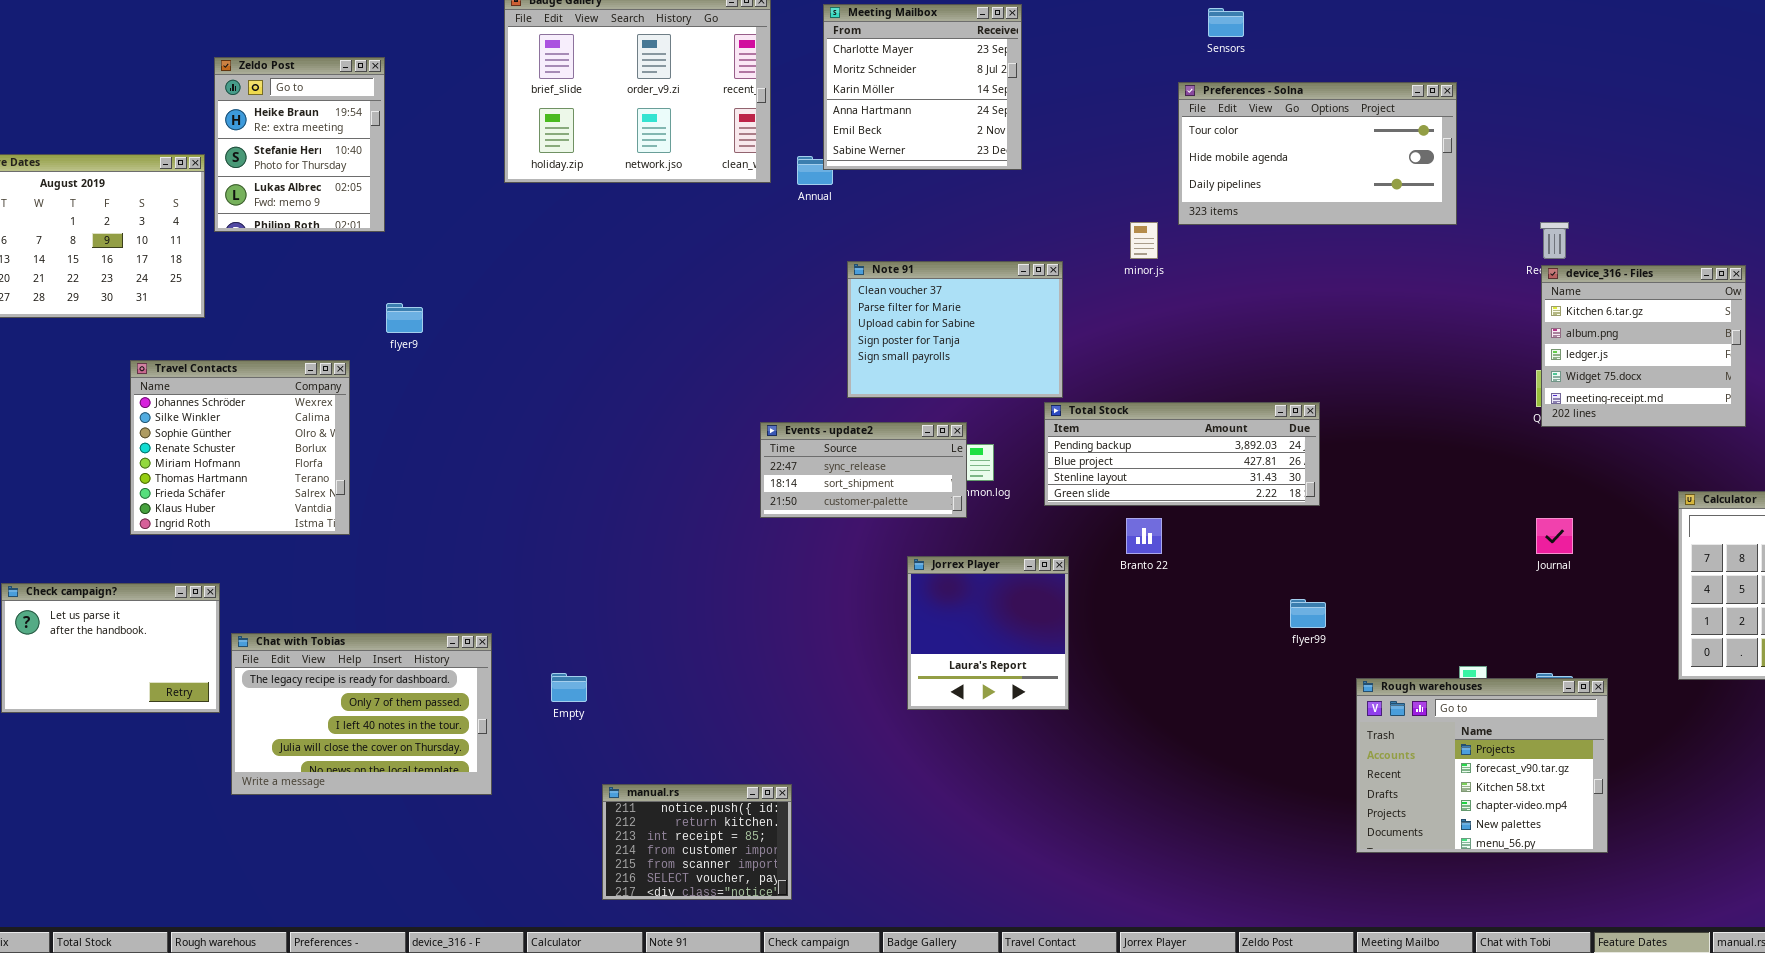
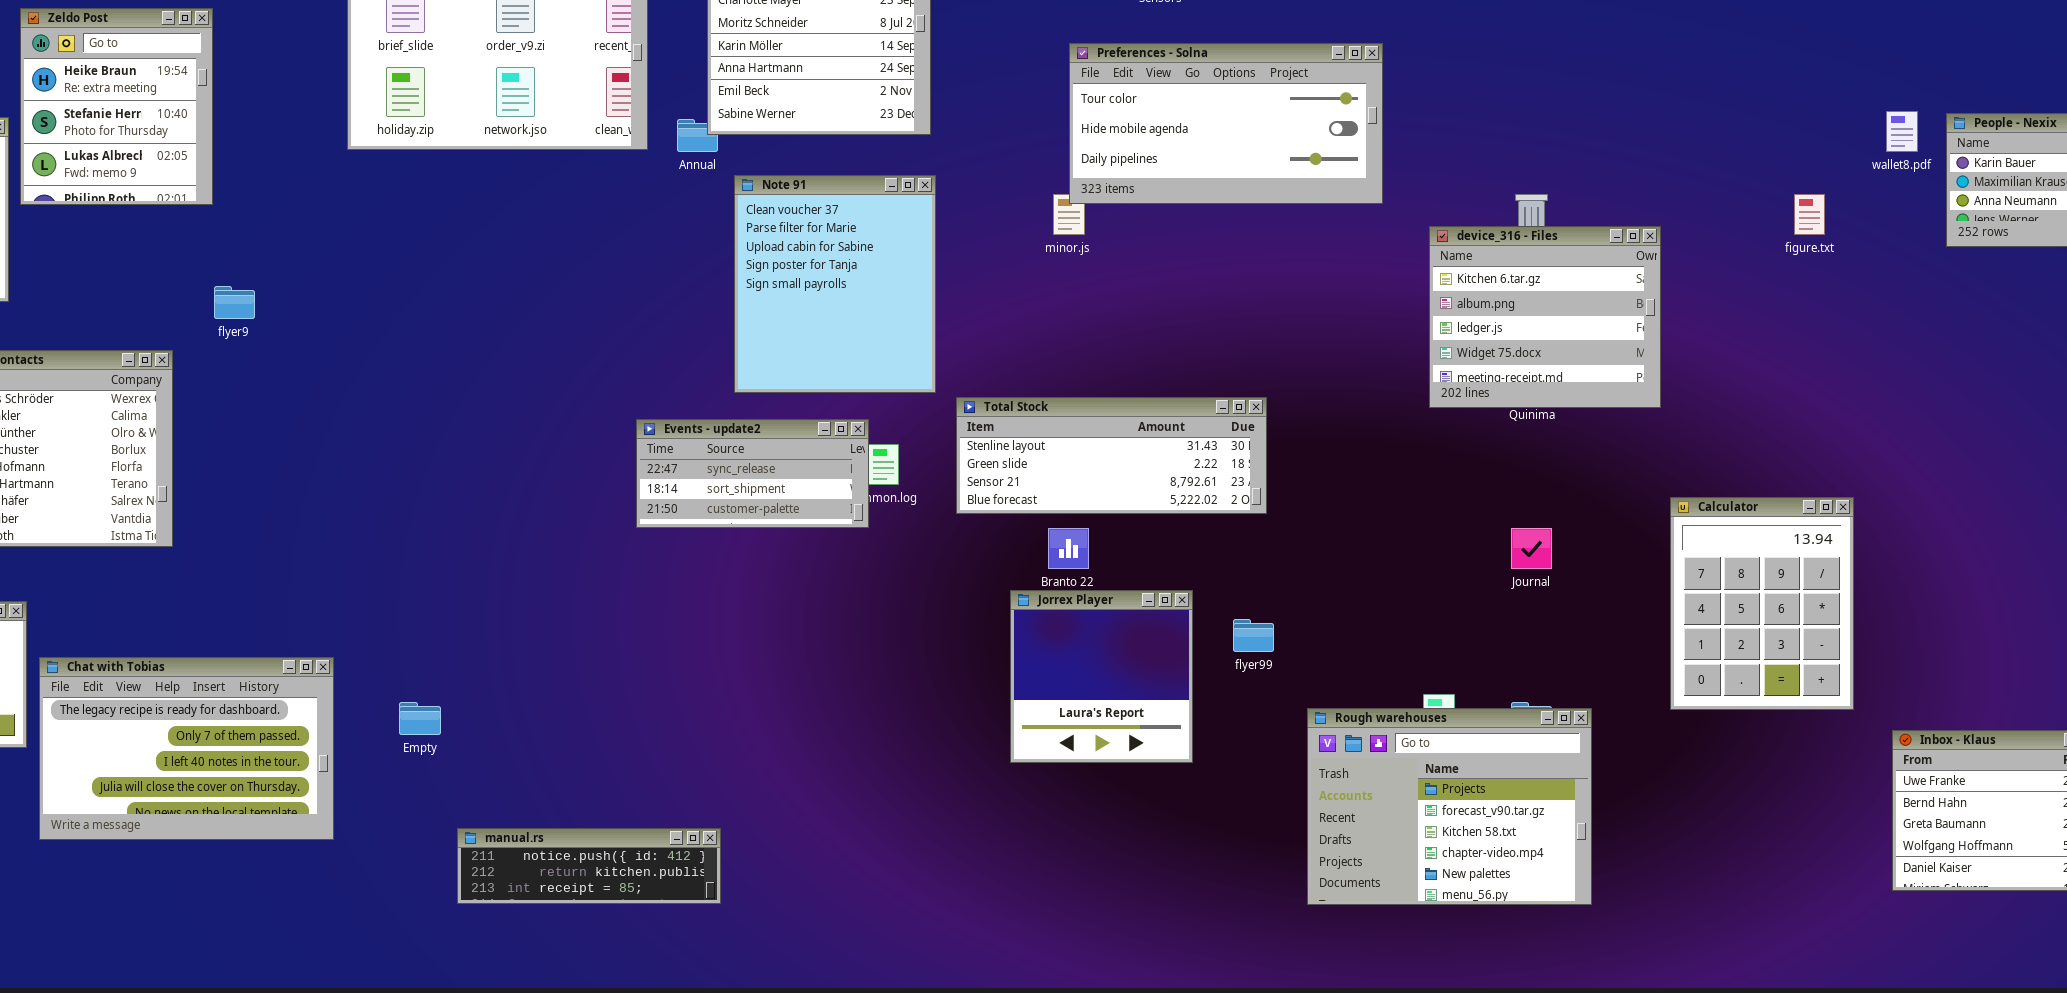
Preferences - Solna: [1178,82,1457,225] -> [1069,43,1383,204], moved
Note 91: [847,261,1063,398] -> [734,175,936,393], resized
device_316 - Files: [1541,265,1746,427] -> [1429,226,1661,408], moved
Total Stock: [1044,402,1320,506] -> [956,397,1267,514], scrolled down 2 rows
Jorrex Player: [907,556,1069,710] -> [1010,590,1193,763], moved
manual.rs: [602,784,792,900] -> [457,828,721,904], resized

